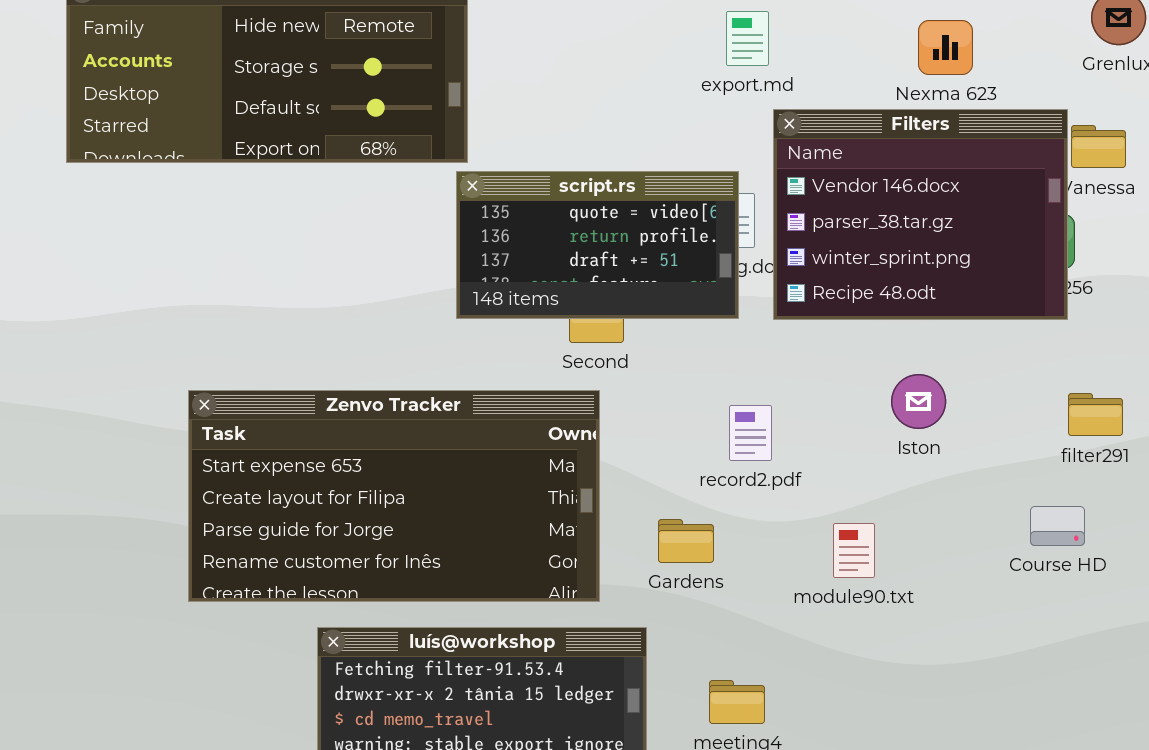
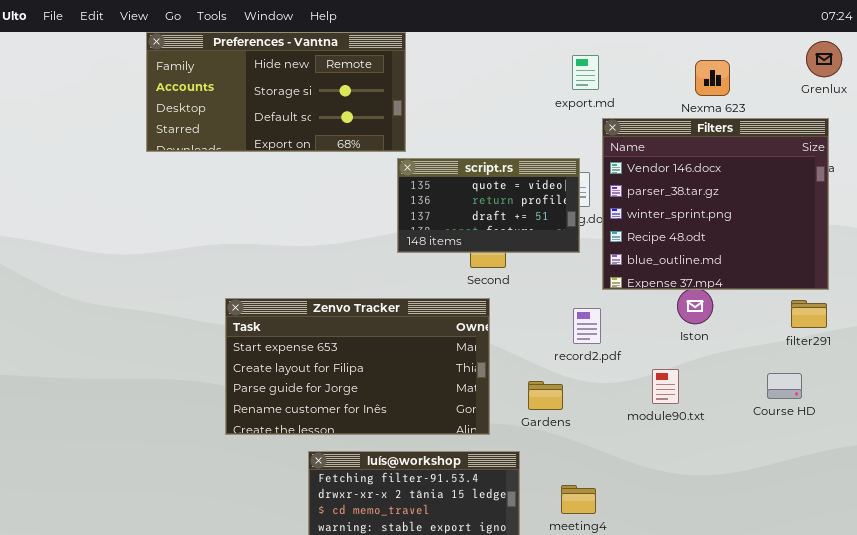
Filters: [773,109,1068,320] -> [602,118,829,290], resized
module90.txt: [833,523,875,578] -> [652,369,679,404], moved

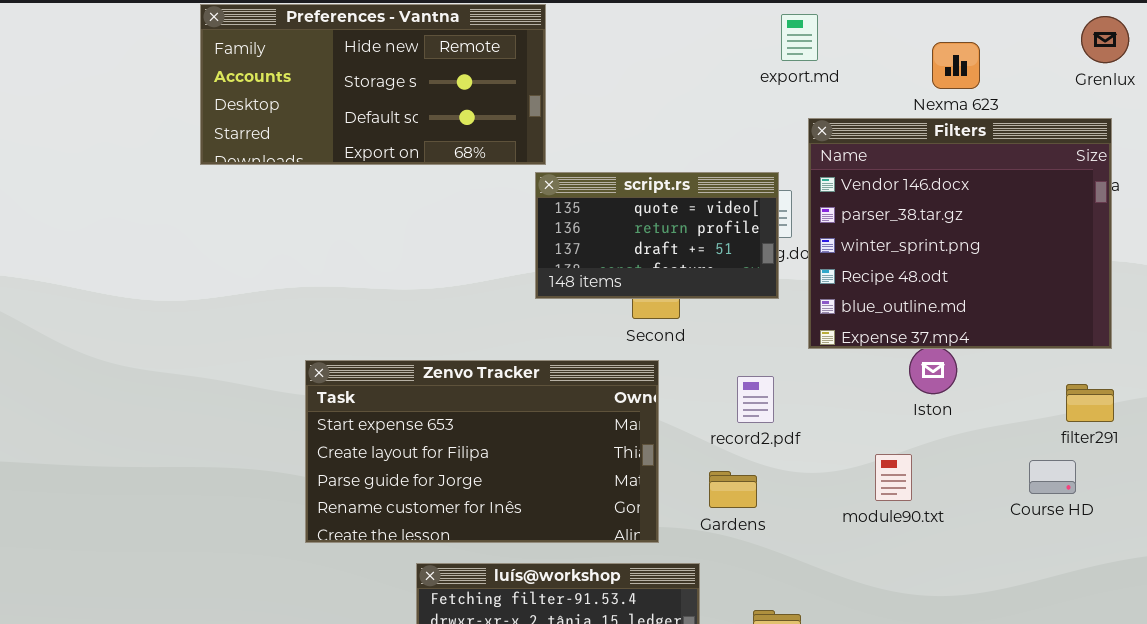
export.md: [572,55,599,90] -> [781,14,818,61], moved
filter291: [791,300,827,328] -> [1066,384,1114,422], moved
record2.pdf: [573,308,601,344] -> [737,376,774,423], moved

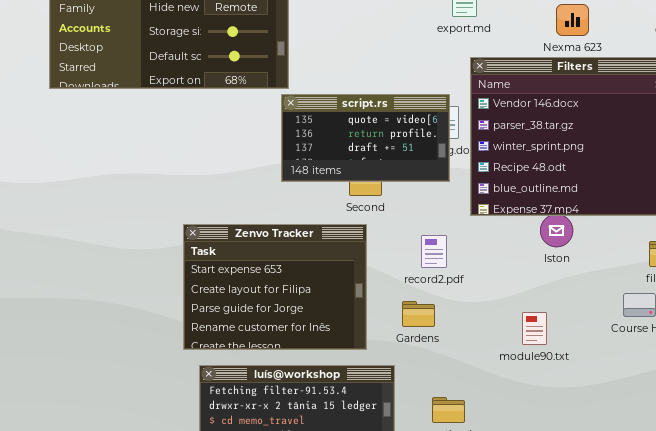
Zenvo Tracker: [305,360,659,543] -> [183,224,367,350], resized
module90.txt: [875,454,912,501] -> [522,312,547,345], moved

